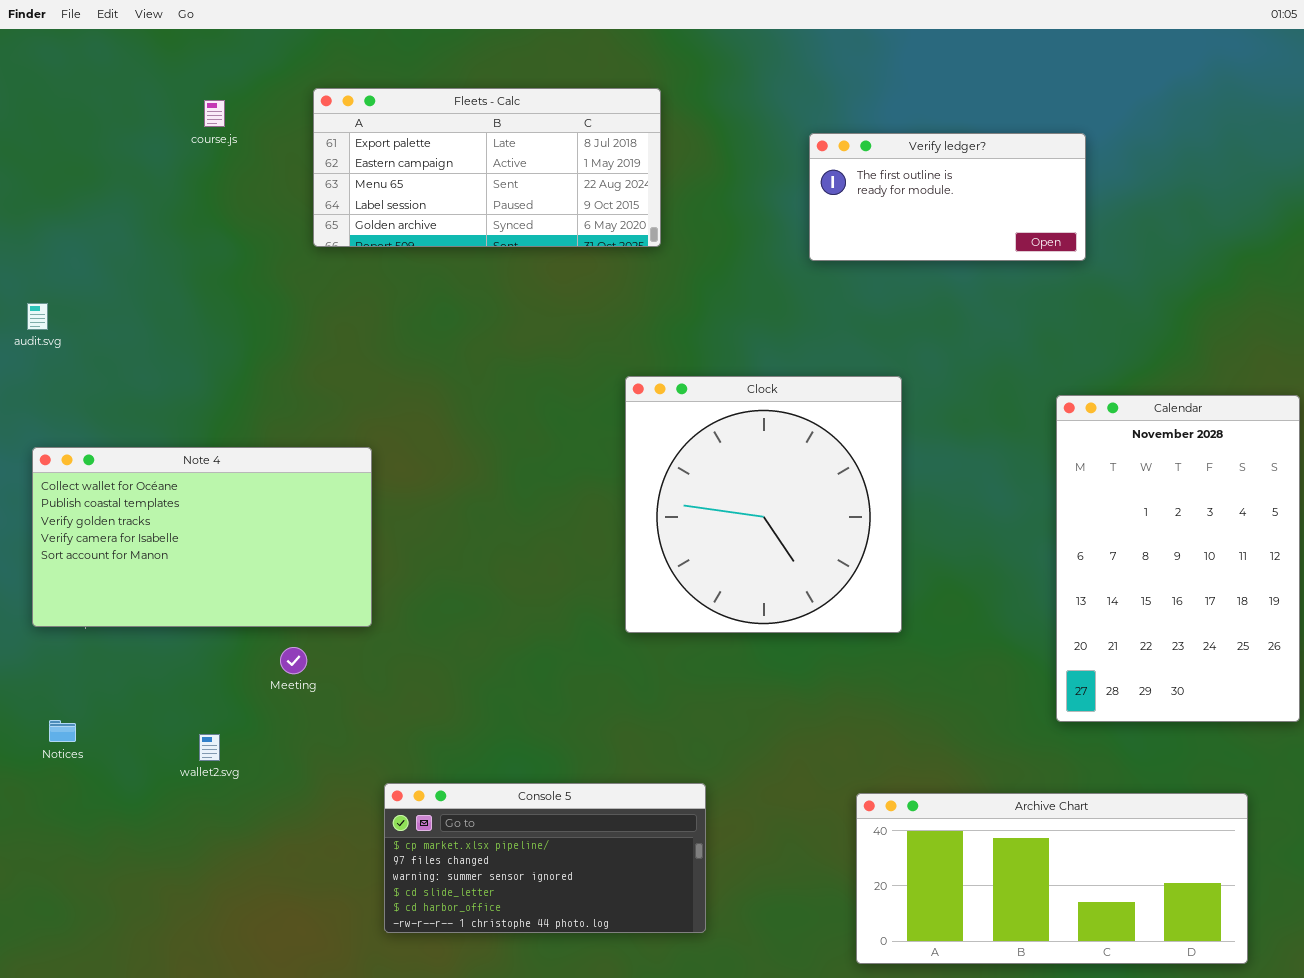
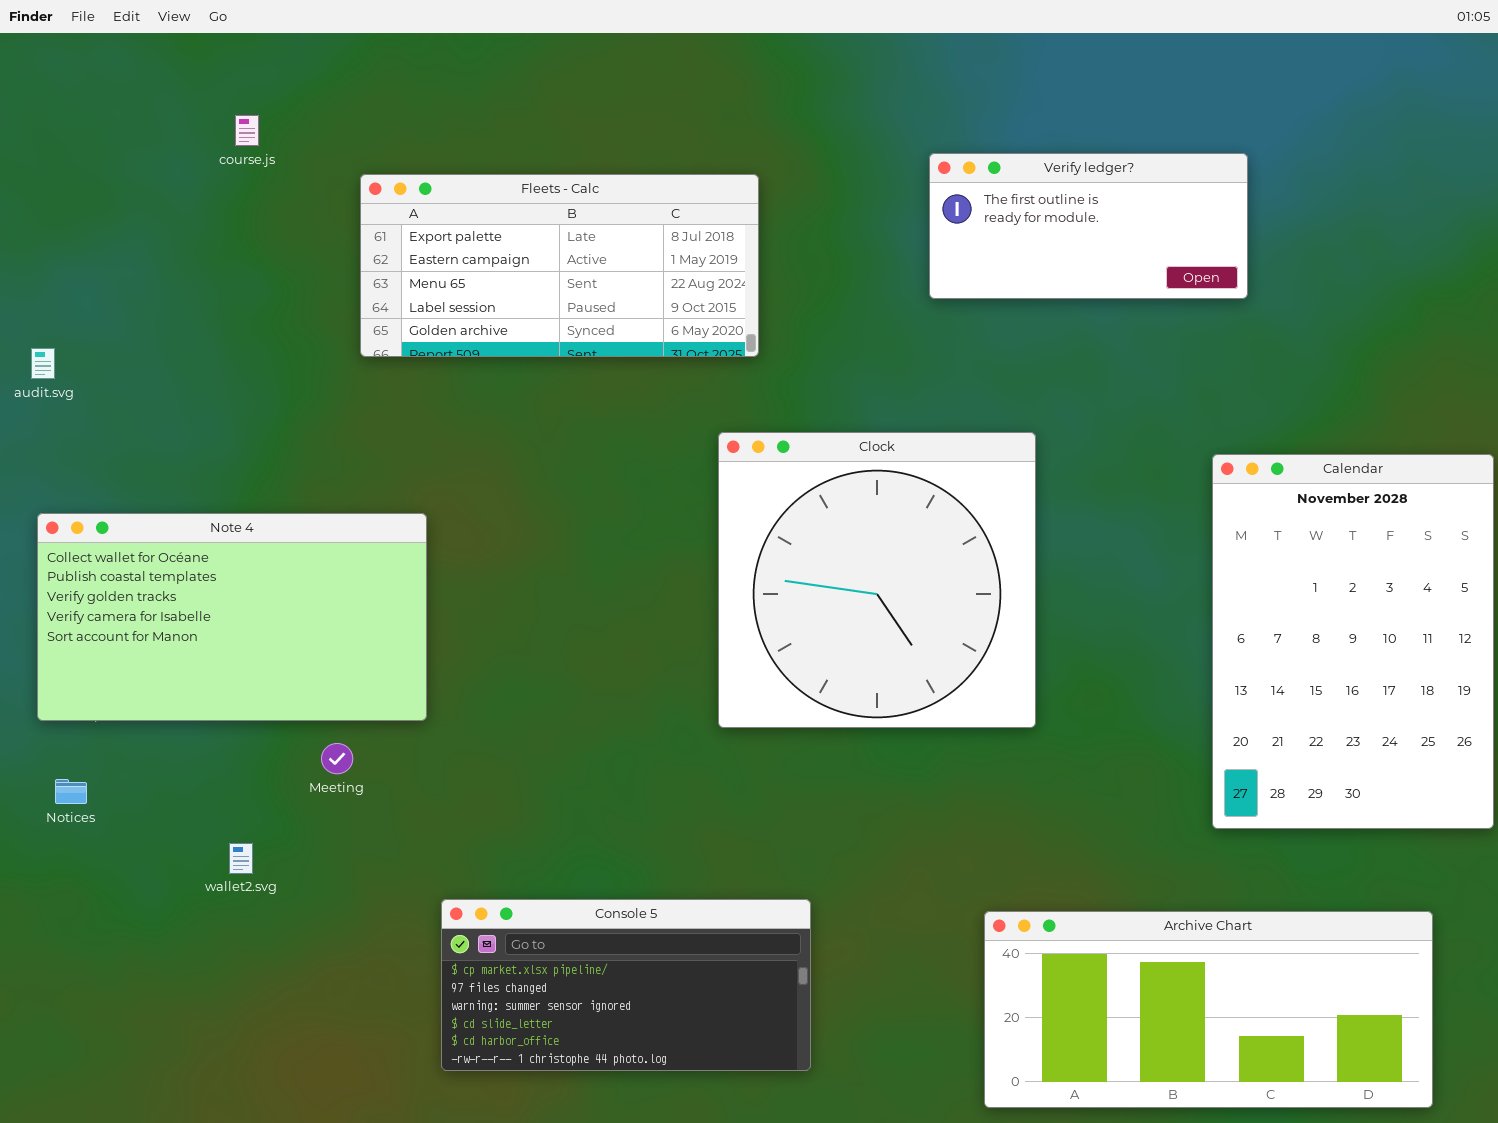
Fleets - Calc: [313,88,661,247] -> [360,174,759,357], moved
Notices: [49,720,76,742] -> [55,779,87,804], moved

